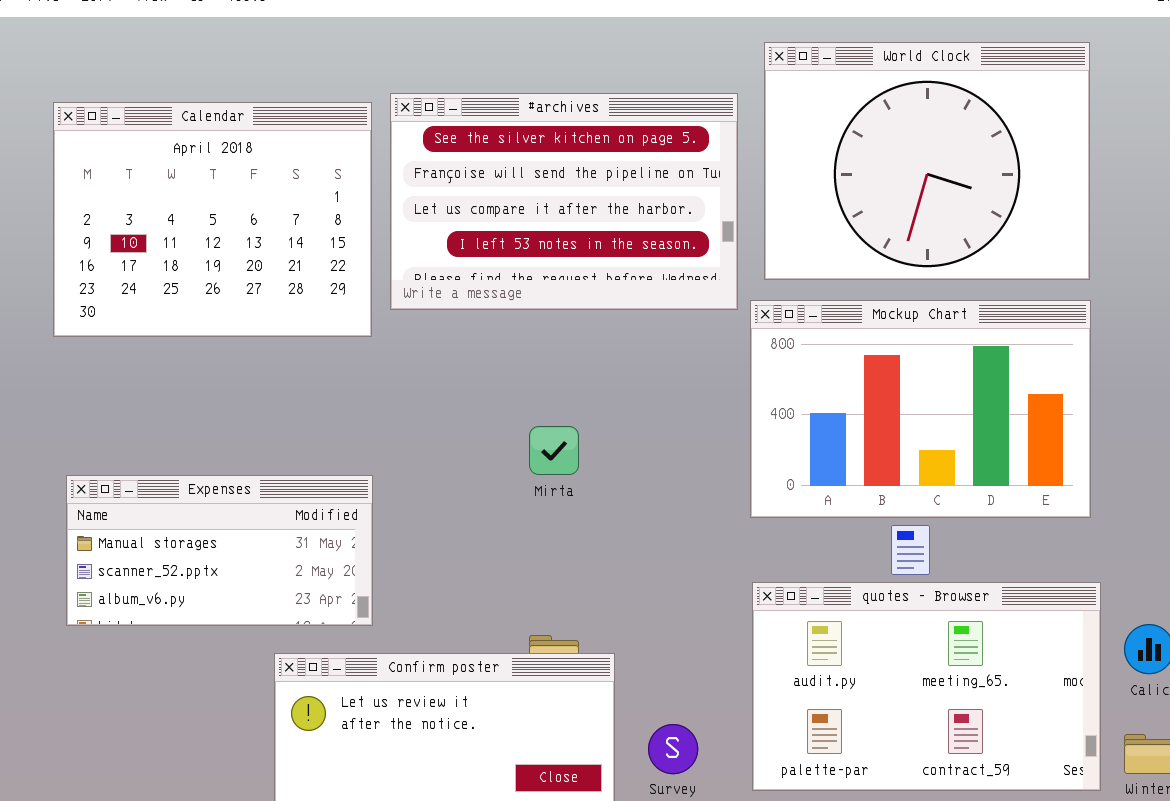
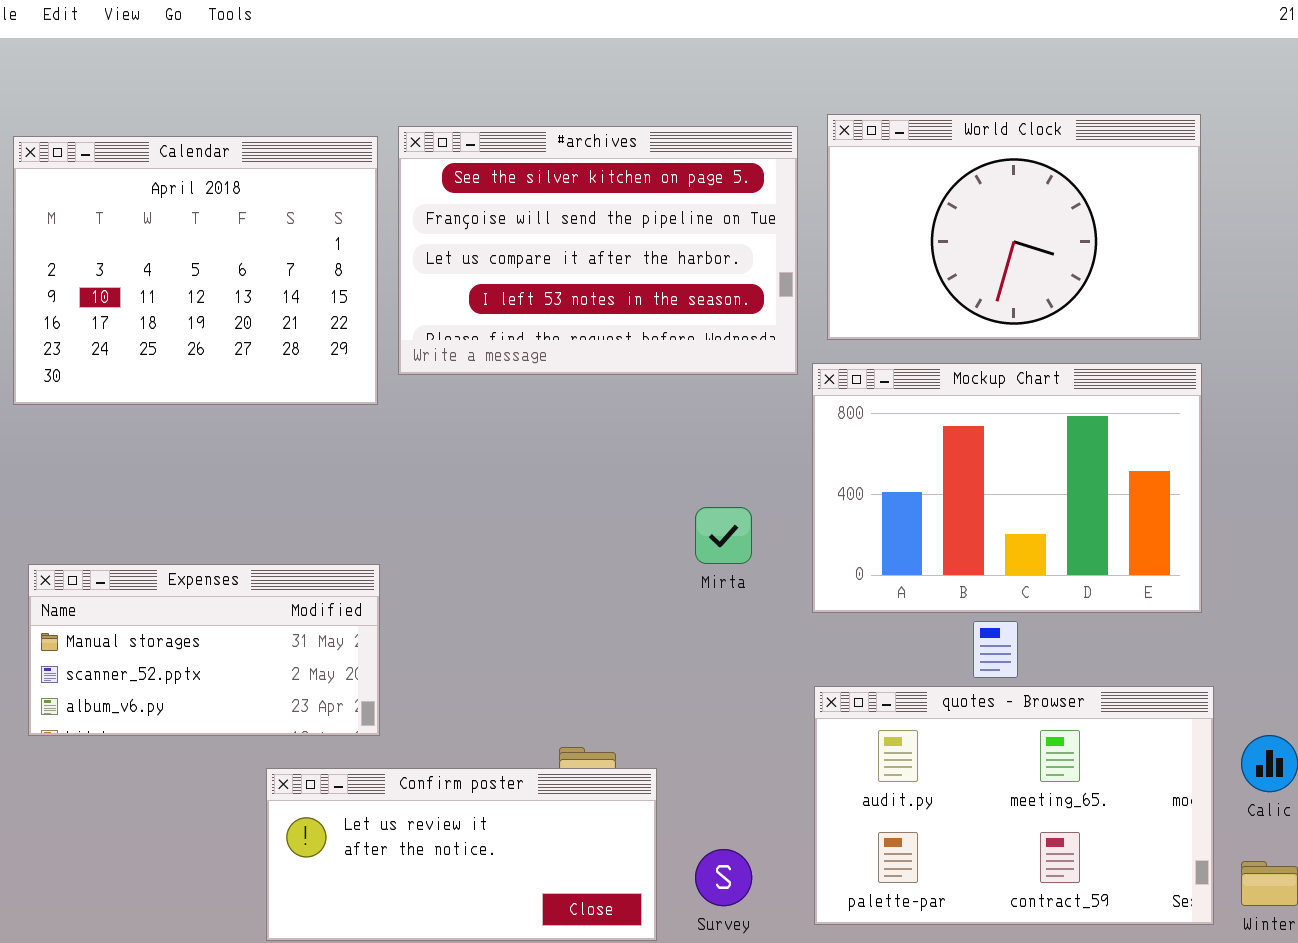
World Clock: [764,42,1090,280] -> [827,114,1201,340], resized
Mirta: [529,426,579,475] -> [695,507,752,564], moved

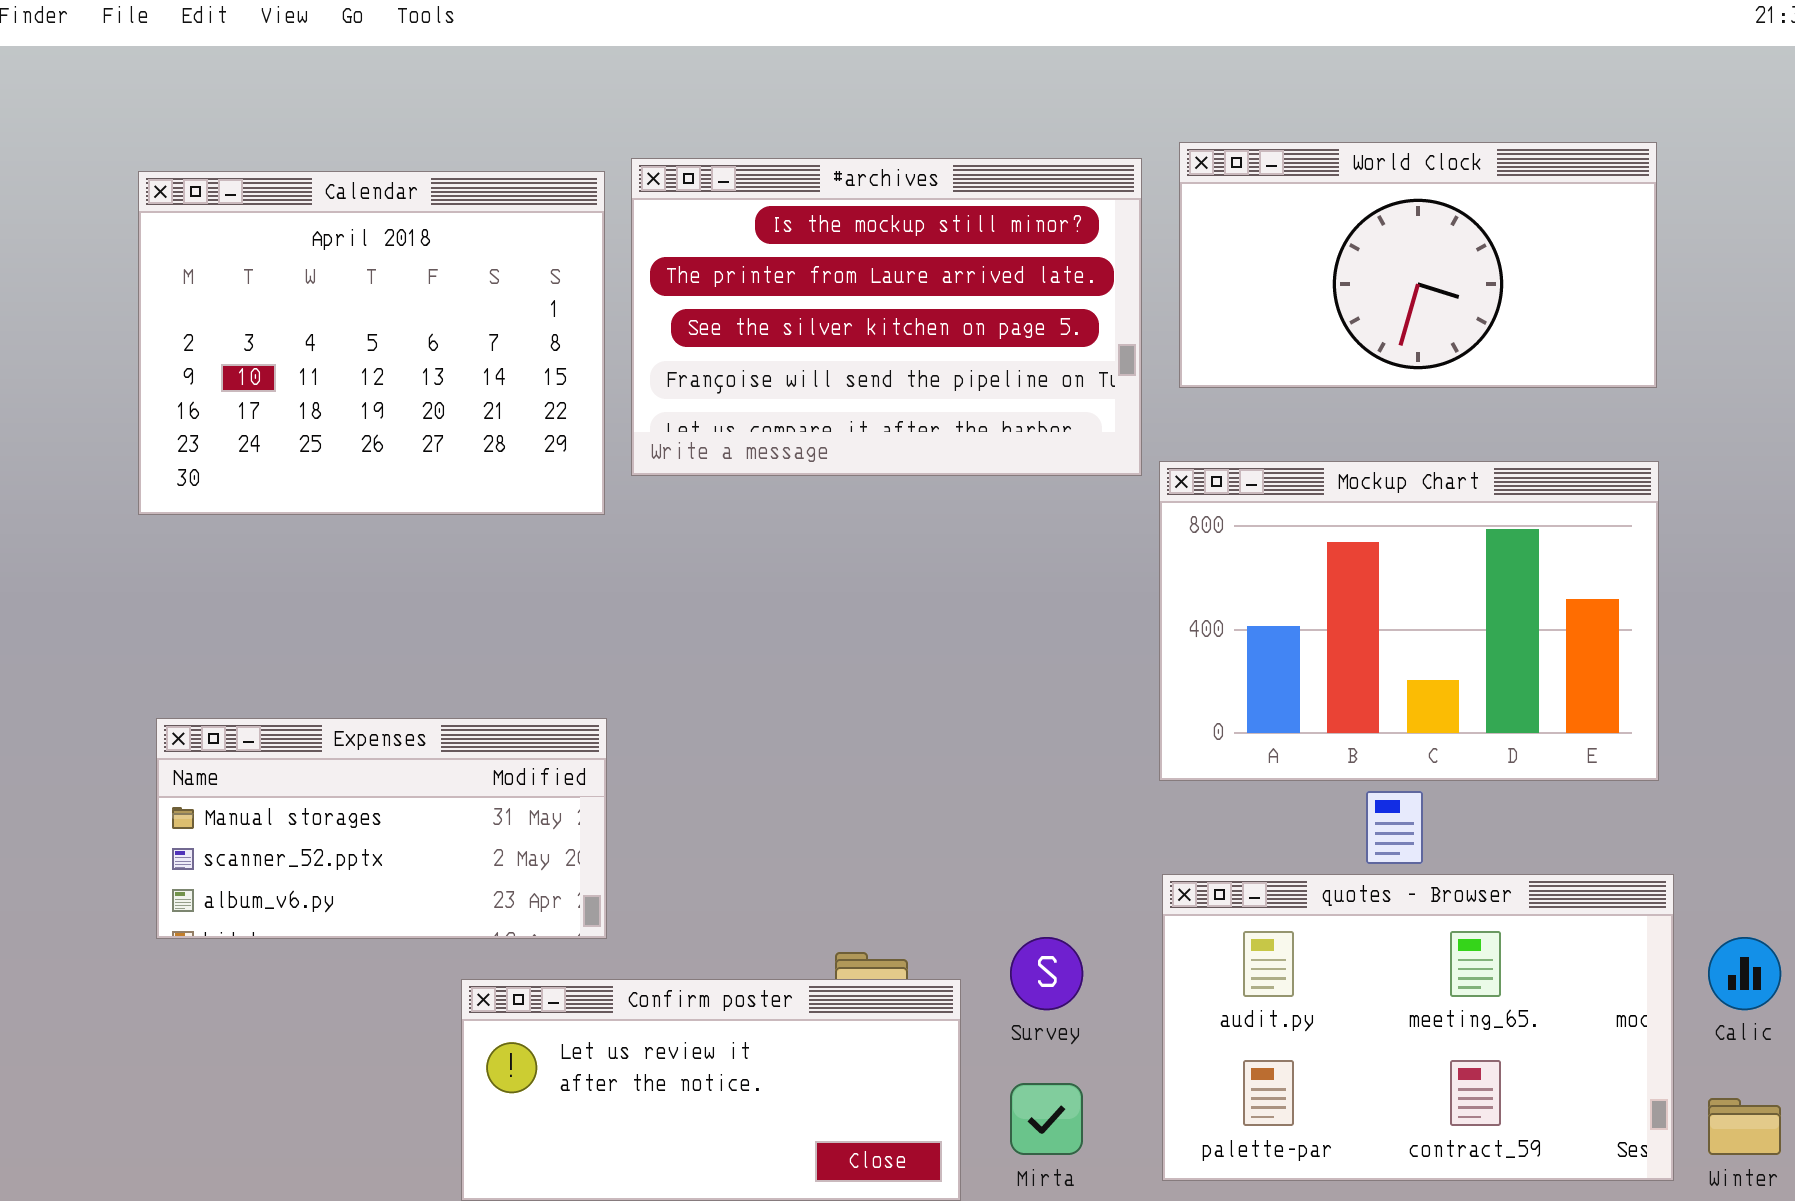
World Clock: [827,114,1201,340] -> [1179,142,1657,388], resized
#archives: [398,126,798,375] -> [631,158,1142,476], scrolled up 2 rows
Mirta: [695,507,752,564] -> [1010,1083,1083,1155], moved
Survey: [695,849,752,906] -> [1010,937,1083,1010], moved

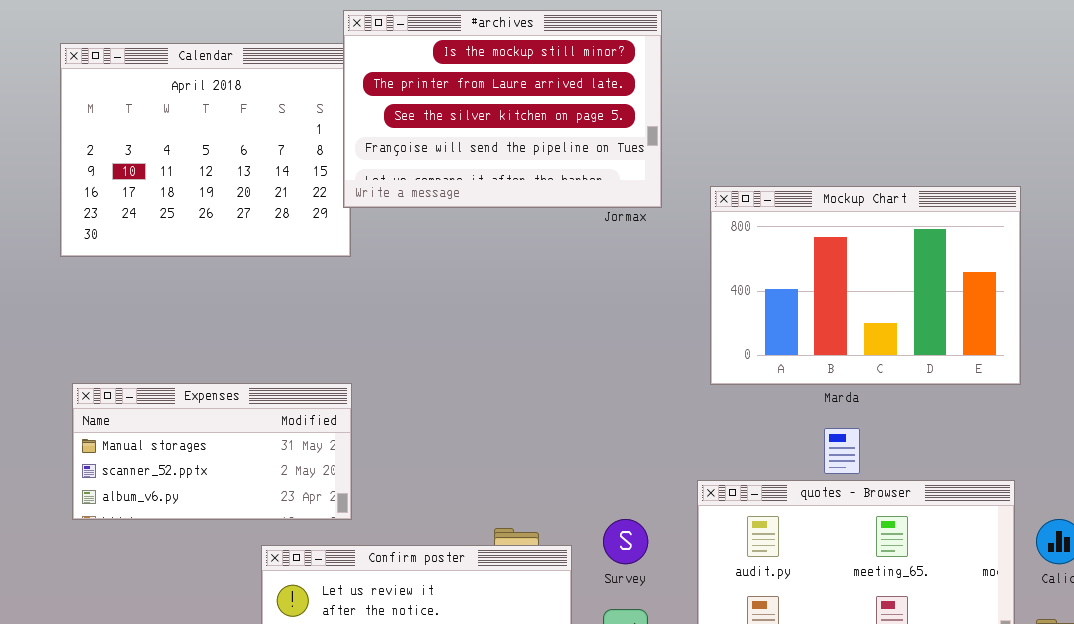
World Clock: [1179,142,1657,388] -> none, closed
#archives: [631,158,1142,476] -> [343,10,662,208], moved
Mockup Chart: [1159,461,1659,781] -> [710,186,1021,385], moved

